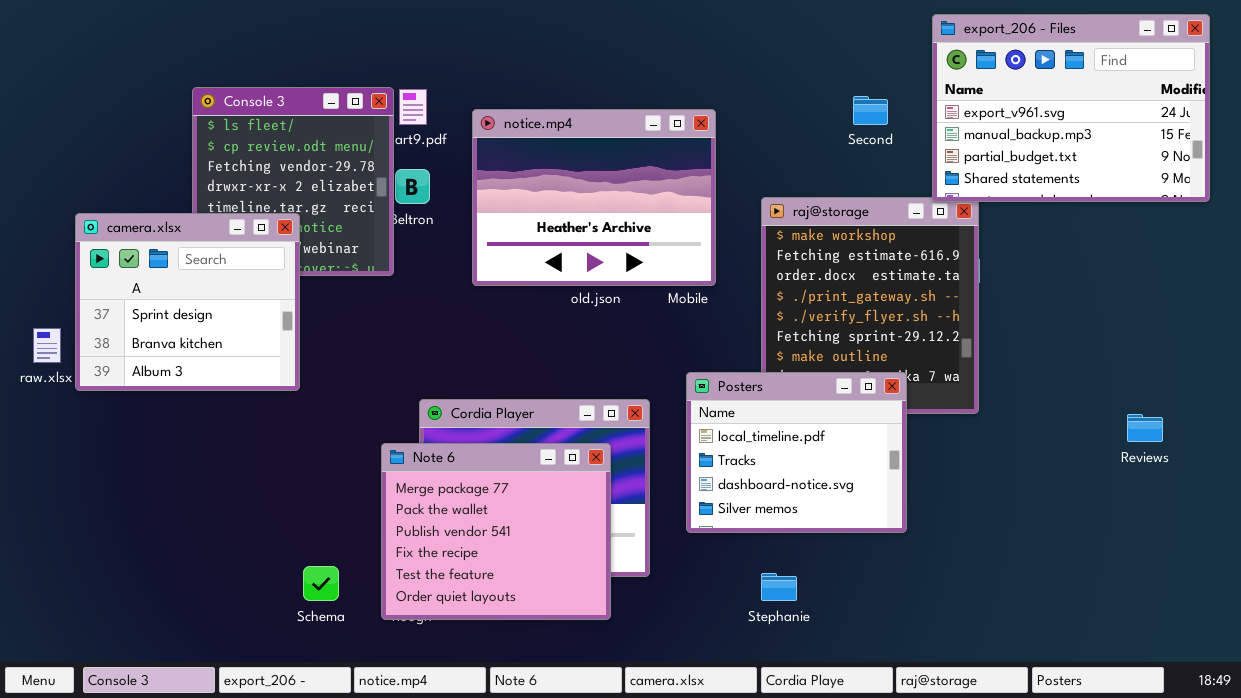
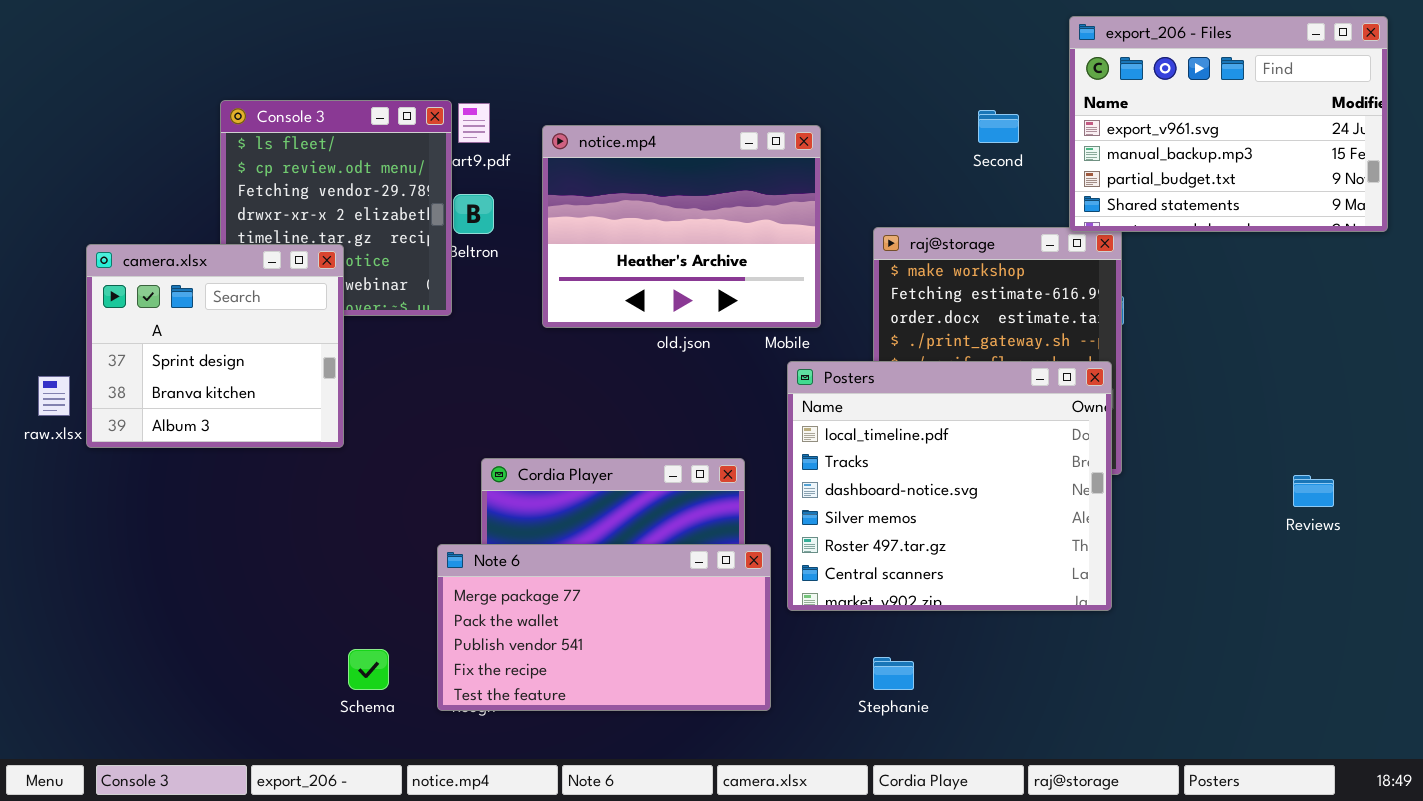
Posters: [686,372,907,533] -> [787,361,1112,611], resized
Note 6: [381,443,611,620] -> [437,544,771,711], resized

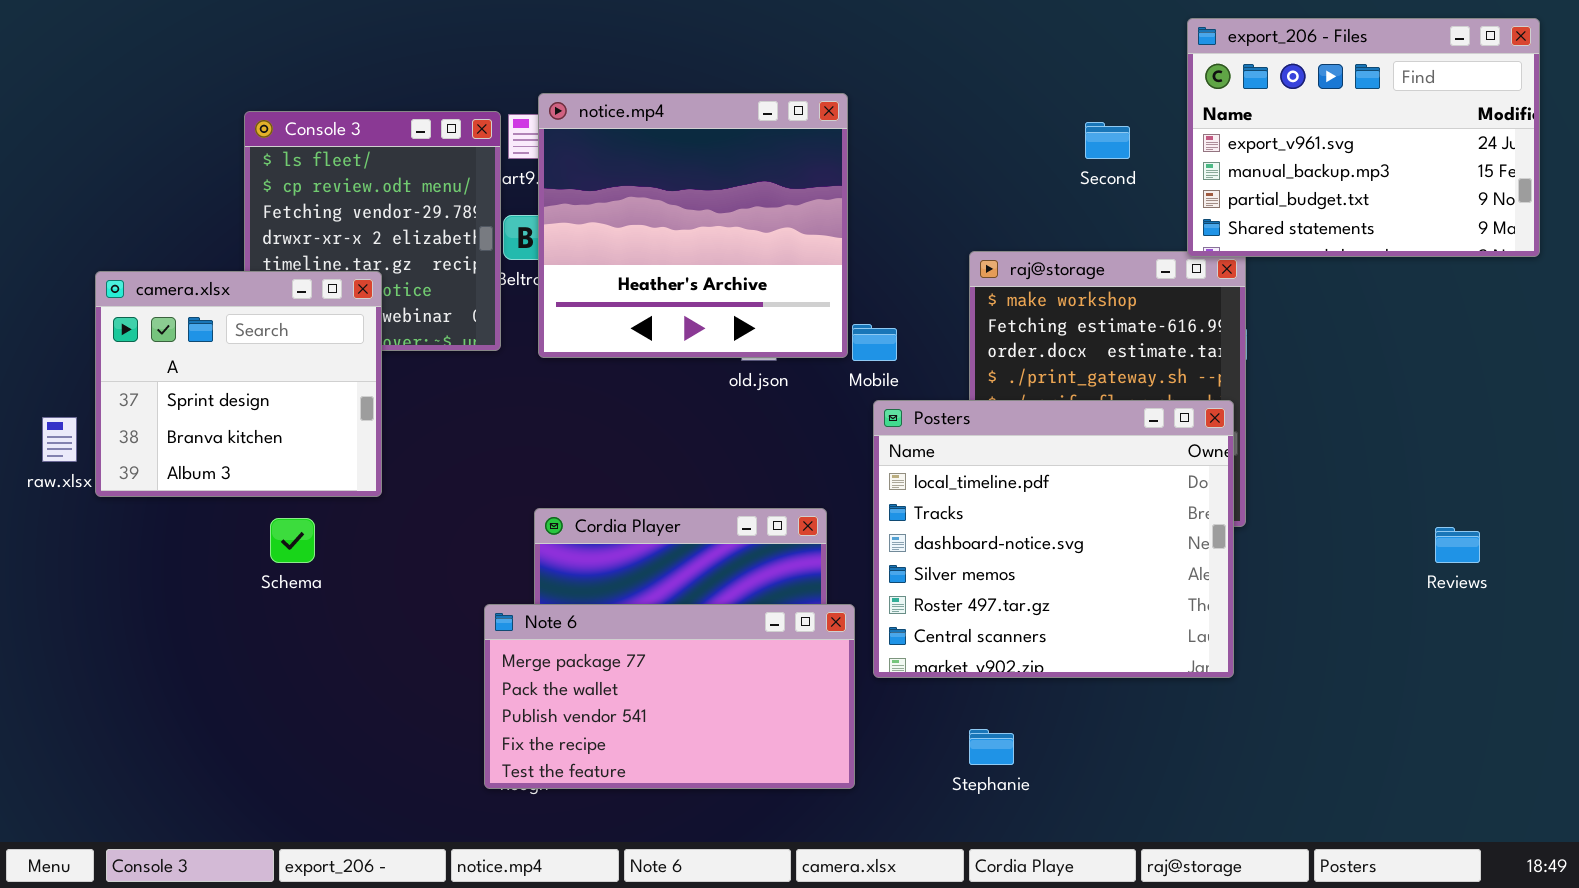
notice.mp4: [542,125,821,328] -> [538,93,848,358], moved, resized
Schema: [348,649,389,690] -> [270,518,315,563], moved

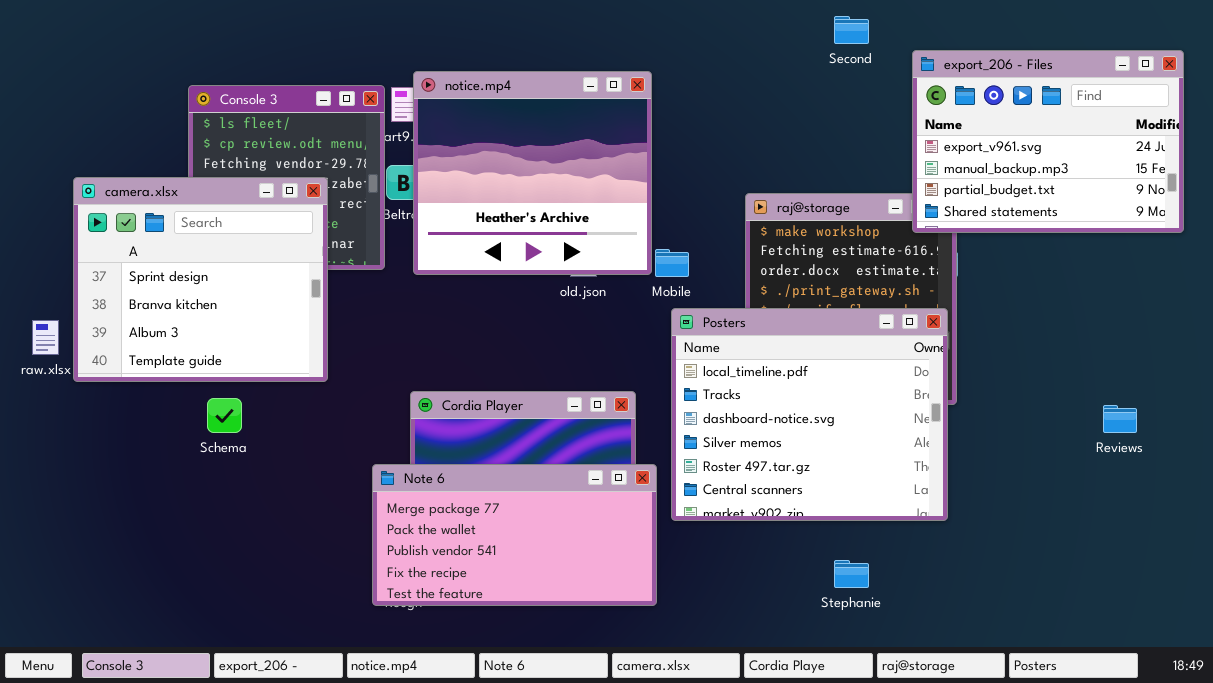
export_206 - Files: [1187,18,1540,257] -> [912,50,1184,233], moved
Second: [1085,122,1130,159] -> [834,16,869,44], moved
camera.xlsx: [95,271,382,497] -> [73,177,328,382], resized
Stephanie: [969,729,1014,765] -> [834,560,869,588], moved

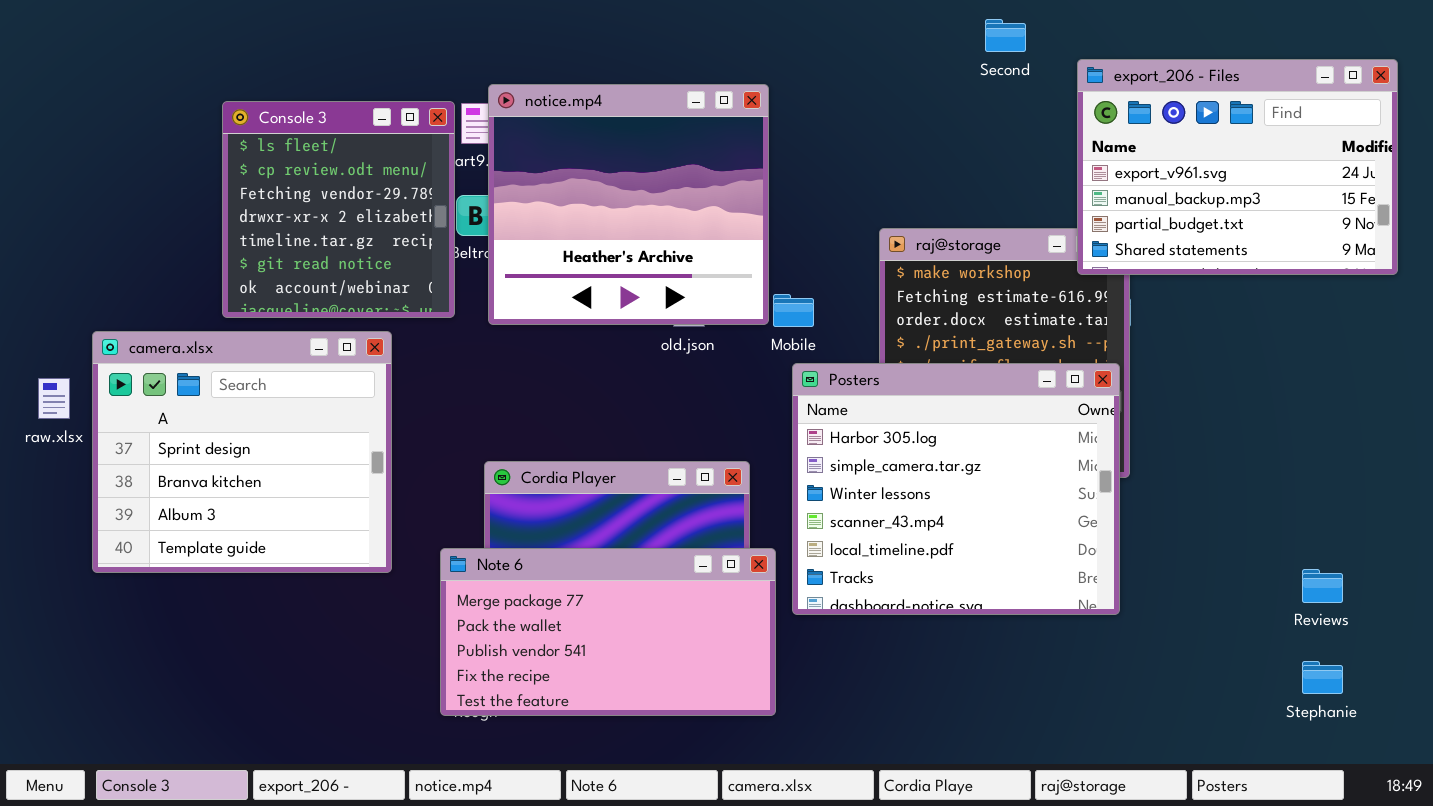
camera.xlsx: [73,177,328,382] -> [92,331,392,573], moved
Posters: [671,308,948,521] -> [792,363,1120,615], scrolled up 4 rows
Reviews: [1103,405,1137,433] -> [1302,569,1343,603], moved
Stephanie: [834,560,869,588] -> [1302,661,1343,694], moved

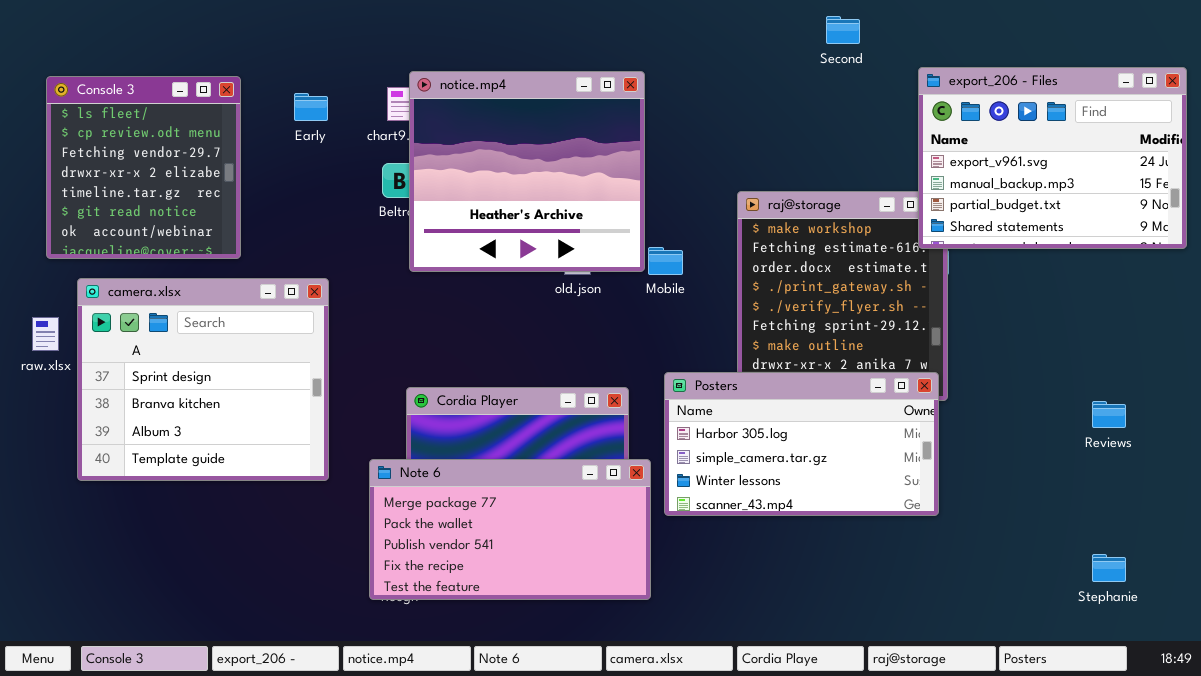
export_206 - Files: [1077,59,1398,275] -> [918,67,1187,249], moved
Console 3: [222,101,455,318] -> [46,76,241,259], moved
Posters: [792,363,1120,615] -> [664,372,939,516], resized
Reviews: [1302,569,1343,603] -> [1092,401,1126,428], moved

